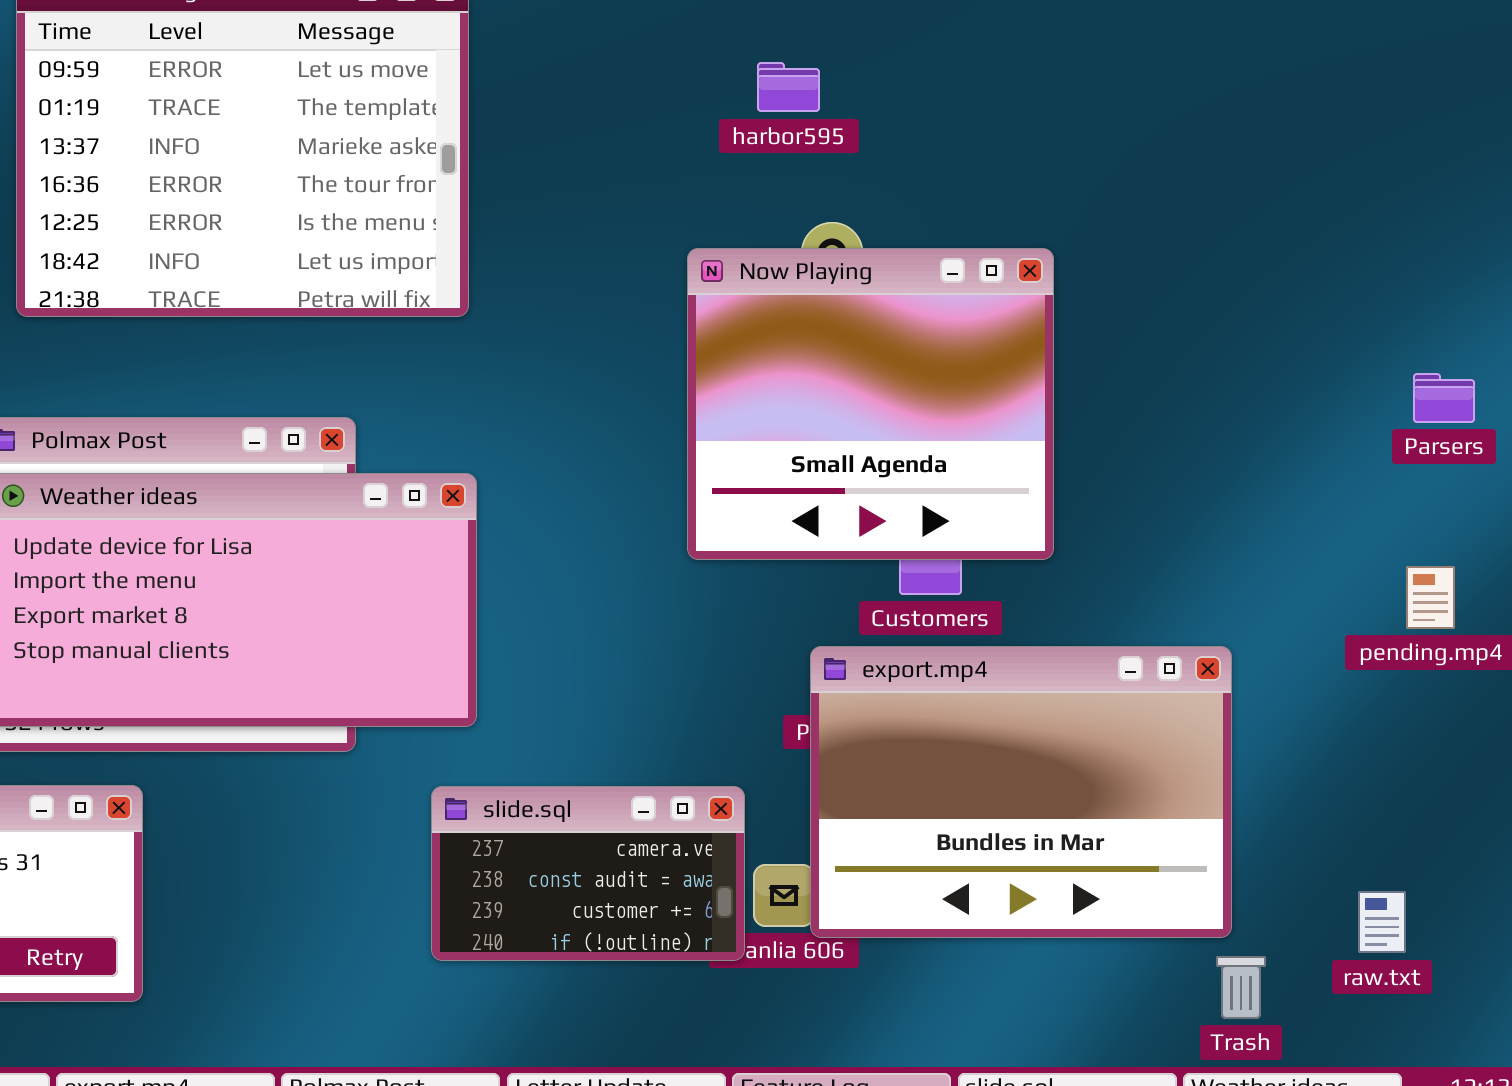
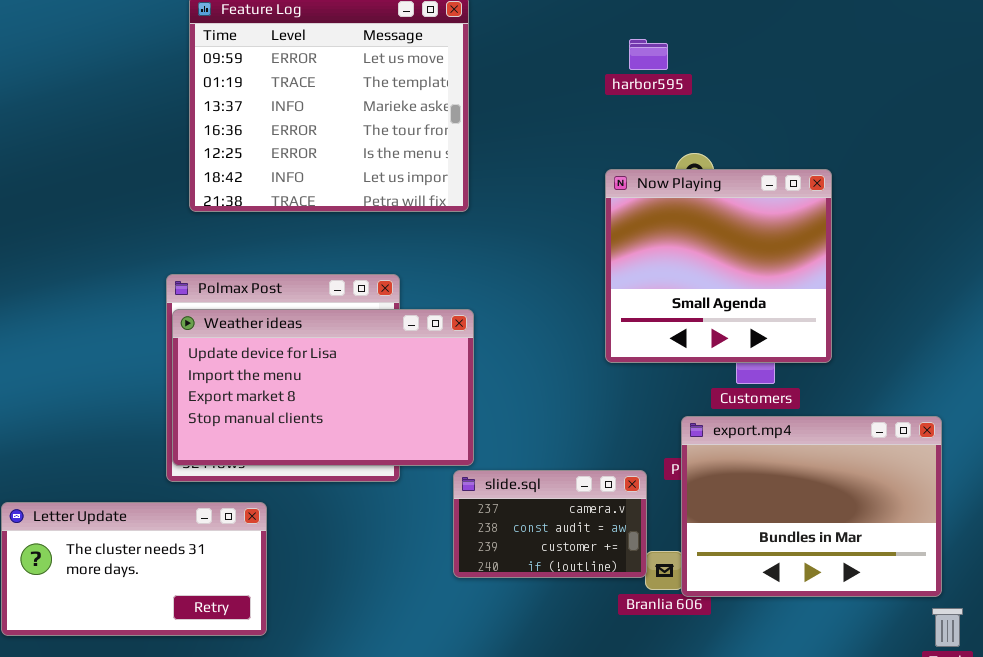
harbor595: [757,62,820,112] -> [629,39,668,70], moved
slide.sql: [431,786,745,961] -> [453,470,647,578], moved

